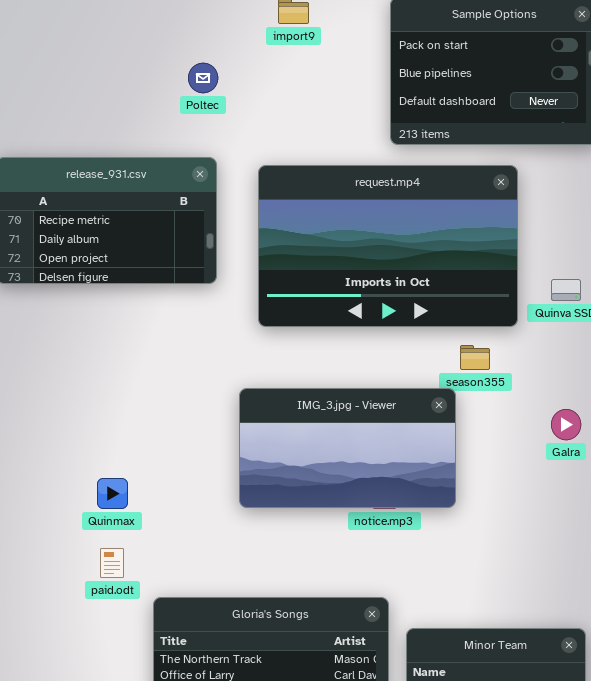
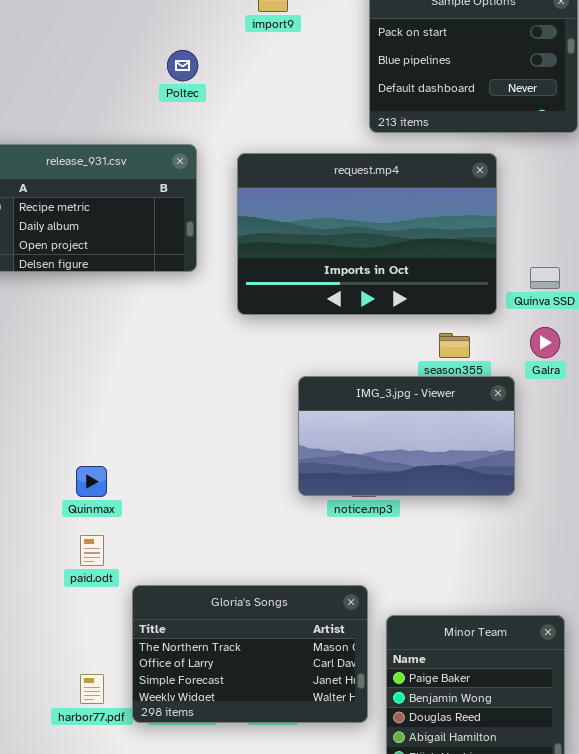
IMG_3.jpg - Viewer: [239,388,456,508] -> [298,376,515,496], moved
Galra: [551,409,581,440] -> [530,327,560,358], moved

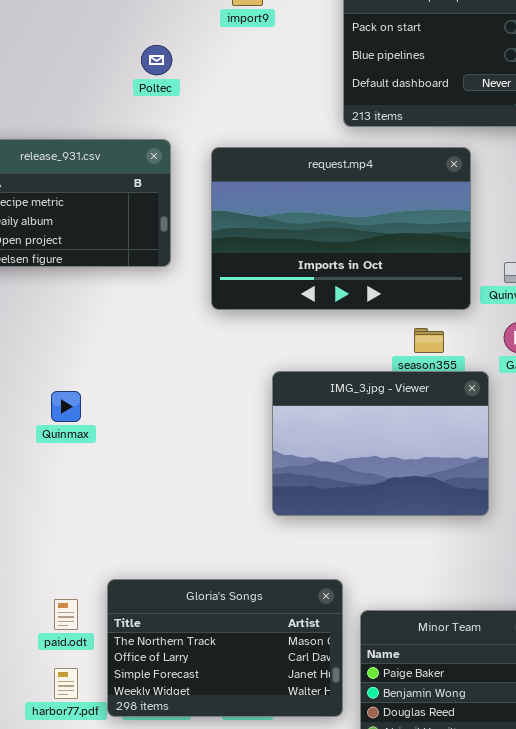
IMG_3.jpg - Viewer: [298,376,515,496] -> [272,371,489,516], resized
Quinmax: [76,466,107,497] -> [51,391,81,422], moved
paid.odt: [80,535,104,566] -> [54,599,78,630], moved

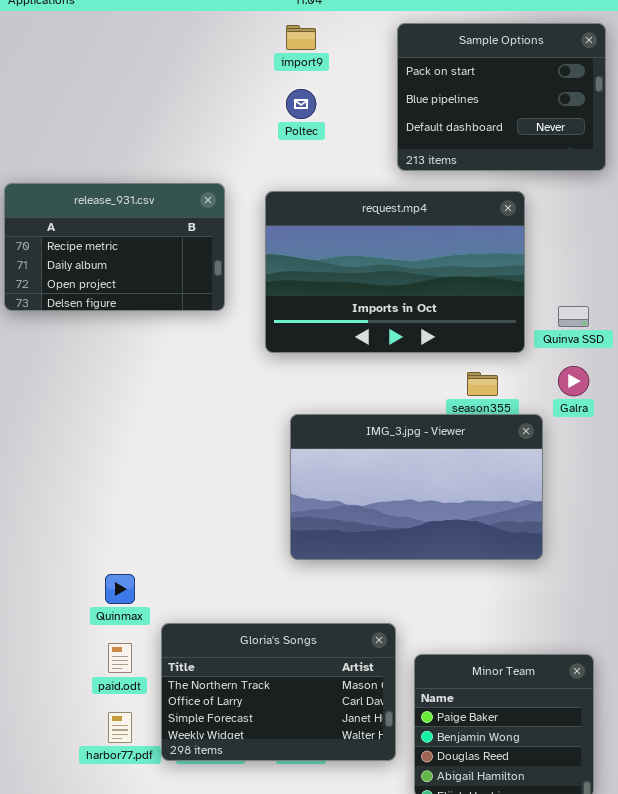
Poltec: [141,45,172,75] -> [286,89,316,119], moved
IMG_3.jpg - Viewer: [272,371,489,516] -> [290,414,543,560], resized
Quinmax: [51,391,81,422] -> [105,574,135,604], moved

